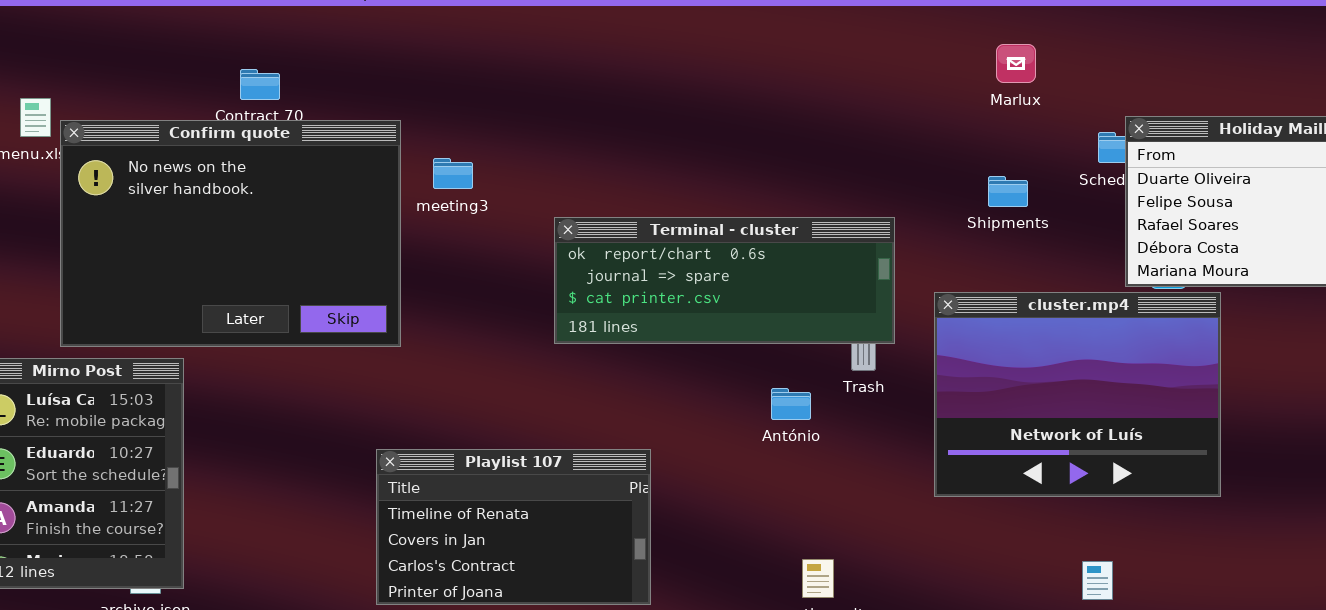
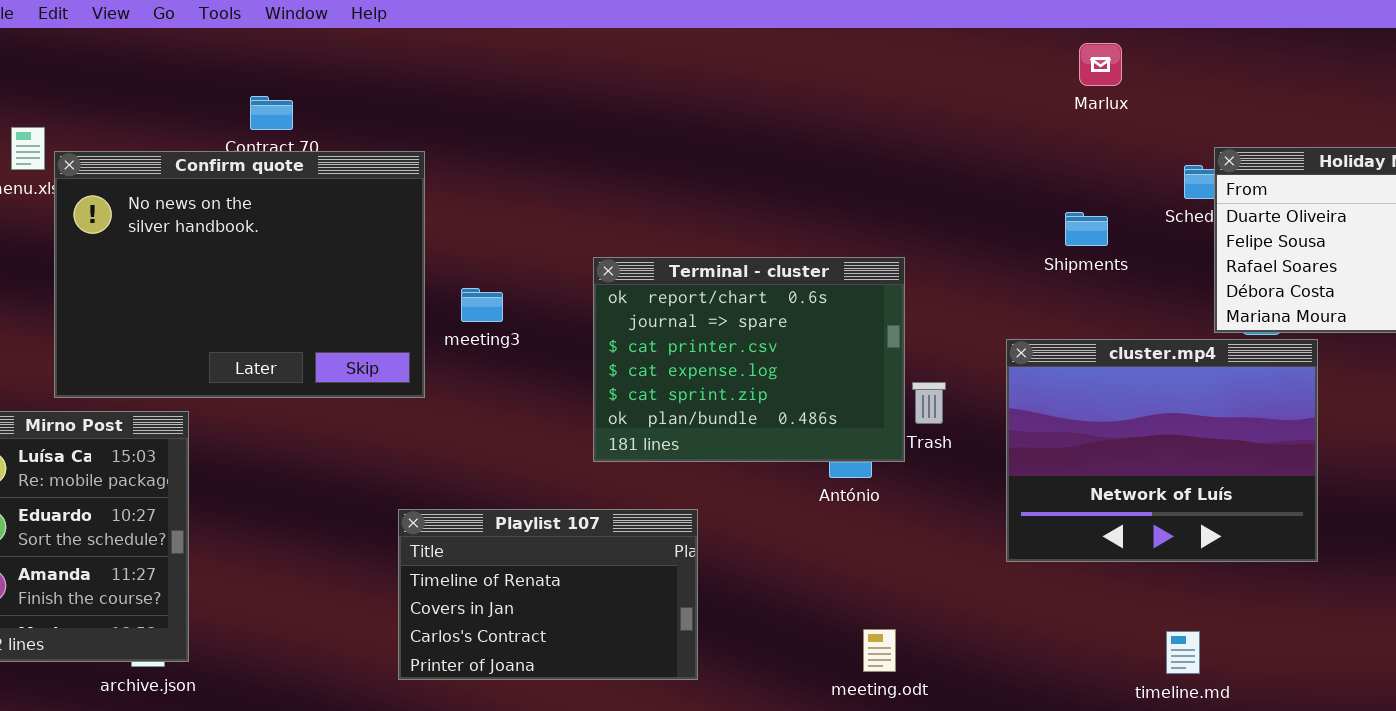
Marlux: [996,44,1036,83] -> [1079,43,1122,86], moved
meeting3: [433,158,473,189] -> [461,288,503,322], moved
Terminal - cluster: [554,217,895,344] -> [593,257,905,462], resized

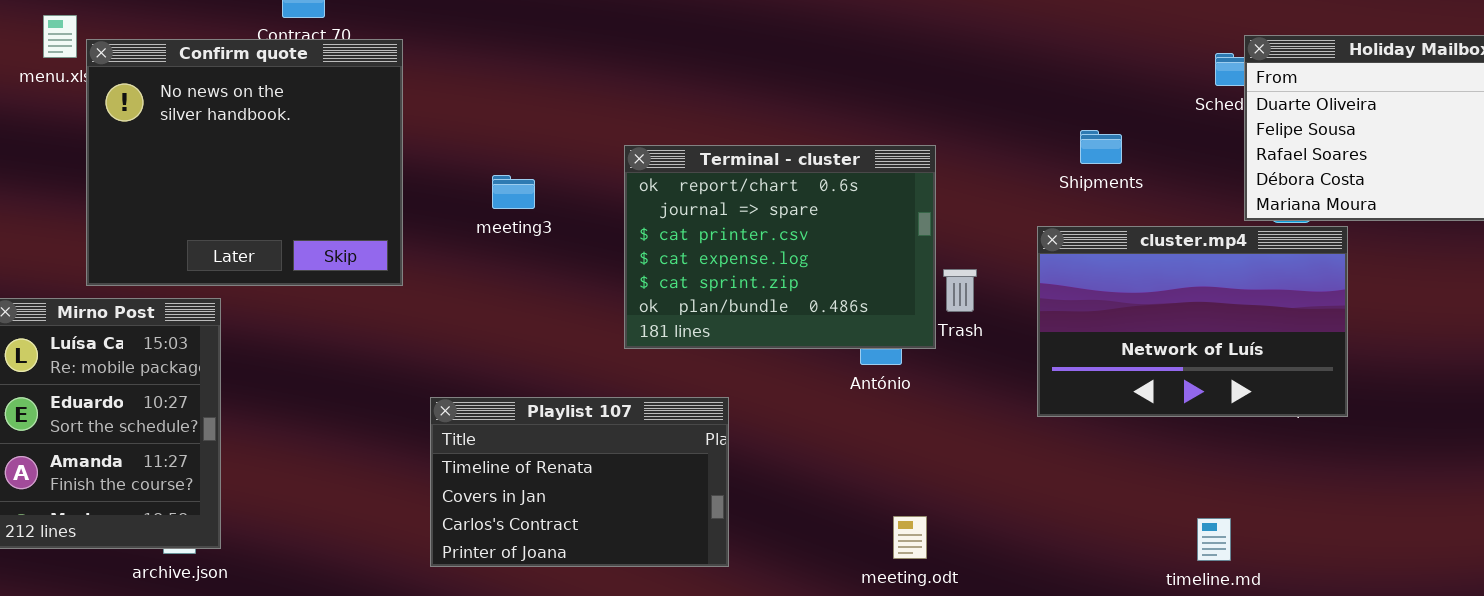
Confirm quote: [54,151,425,398] -> [86,39,403,286], resized
Shipments: [1065,212,1108,246] -> [1080,130,1122,164], moved
cluster.mp4: [1006,339,1318,562] -> [1037,226,1348,417], resized

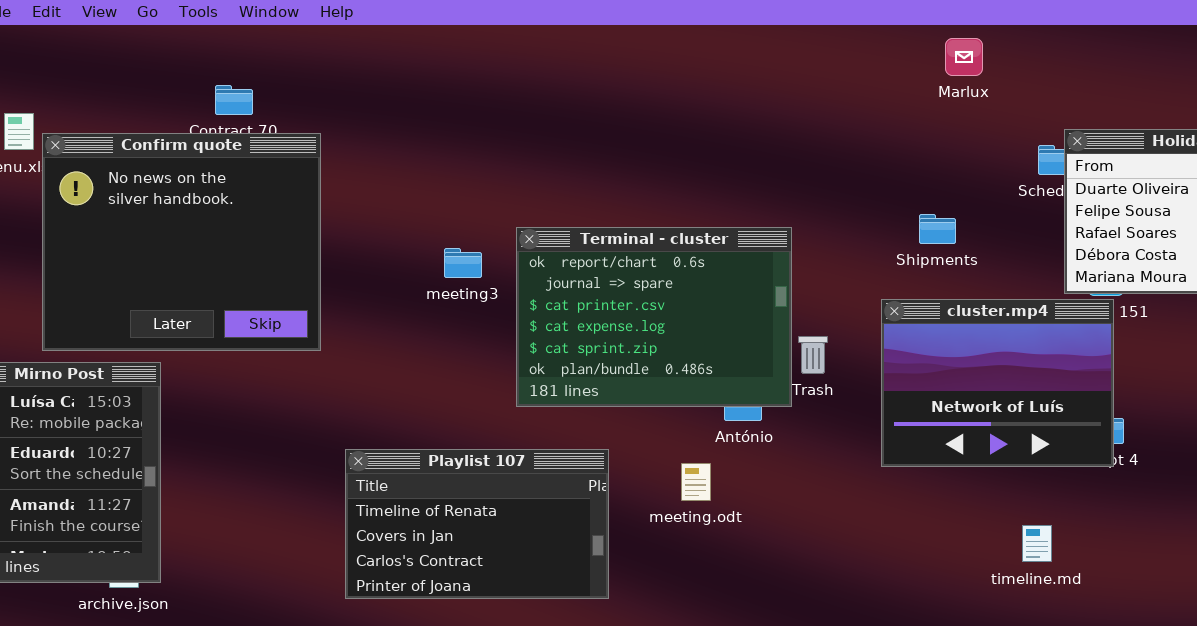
meeting3: [492,175,535,209] -> [444,248,482,278], moved
cluster.mp4: [1037,226,1348,417] -> [881,299,1114,467], resized
meeting.odt: [893,516,927,559] -> [681,463,711,501], moved
timeline.md: [1197,518,1231,561] -> [1022,525,1052,562], moved

